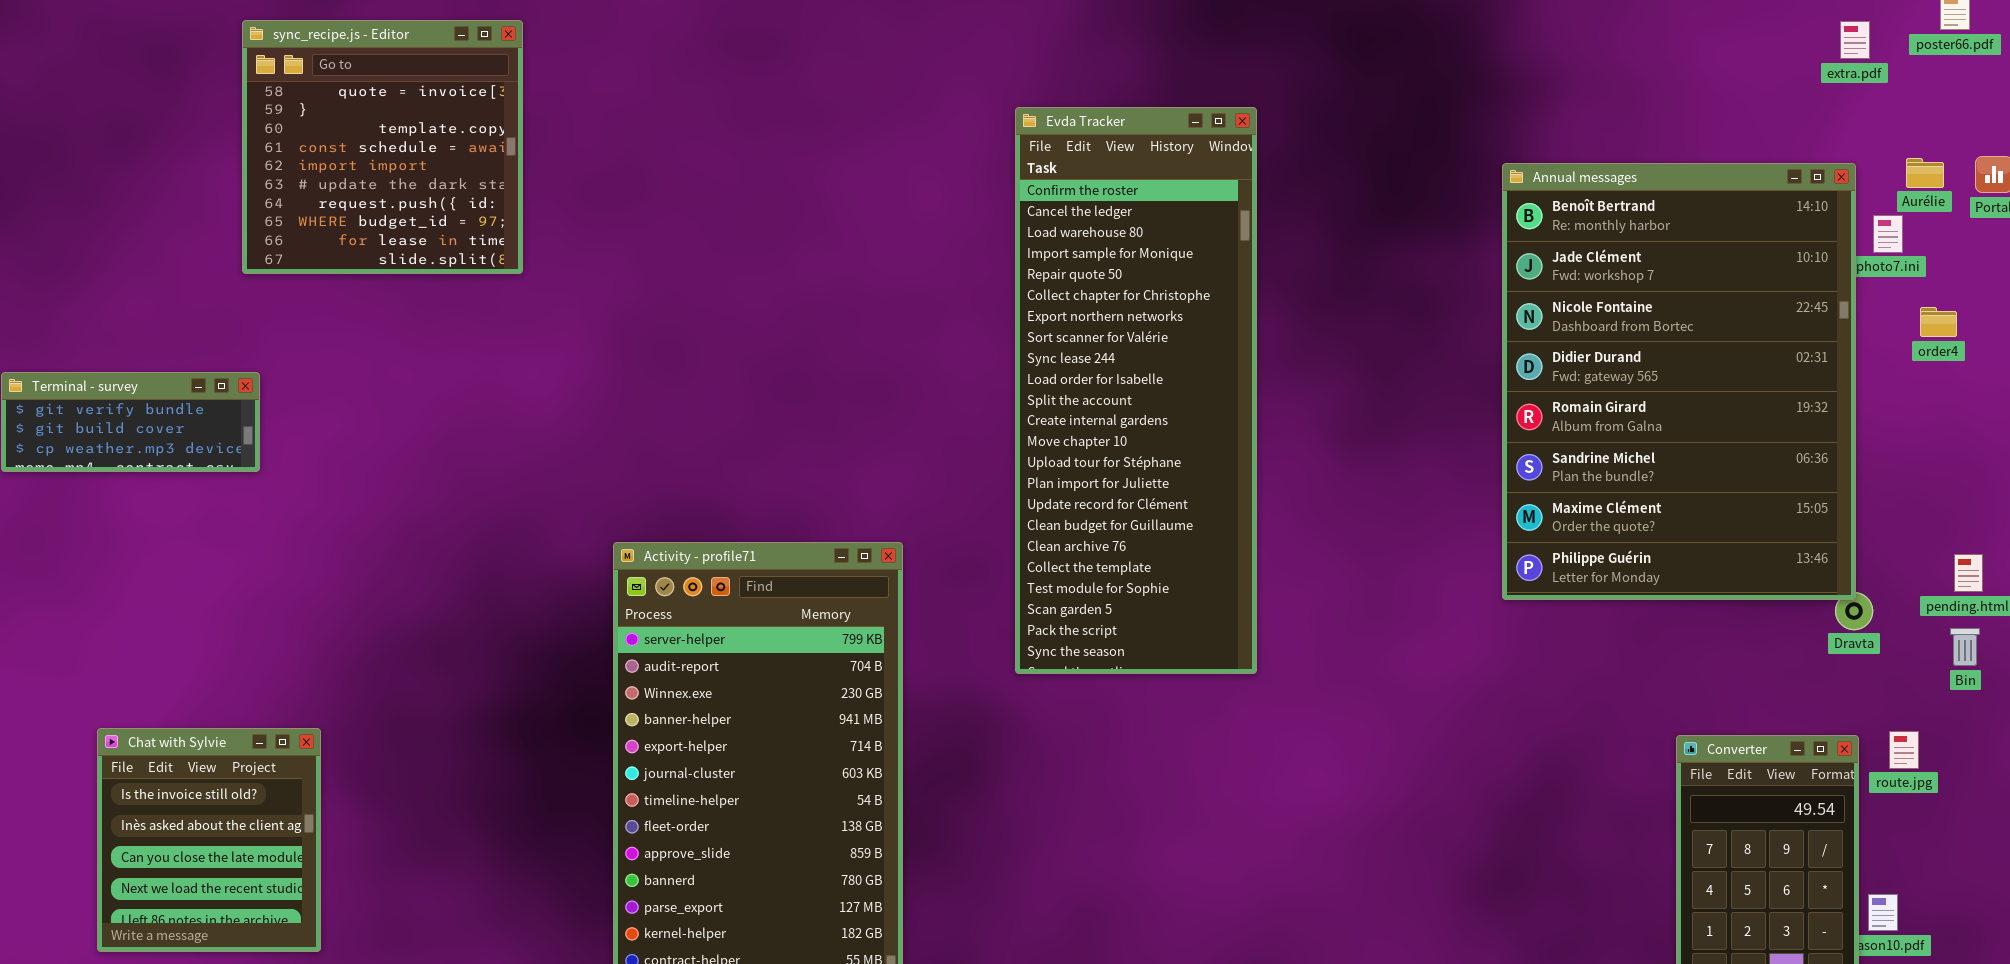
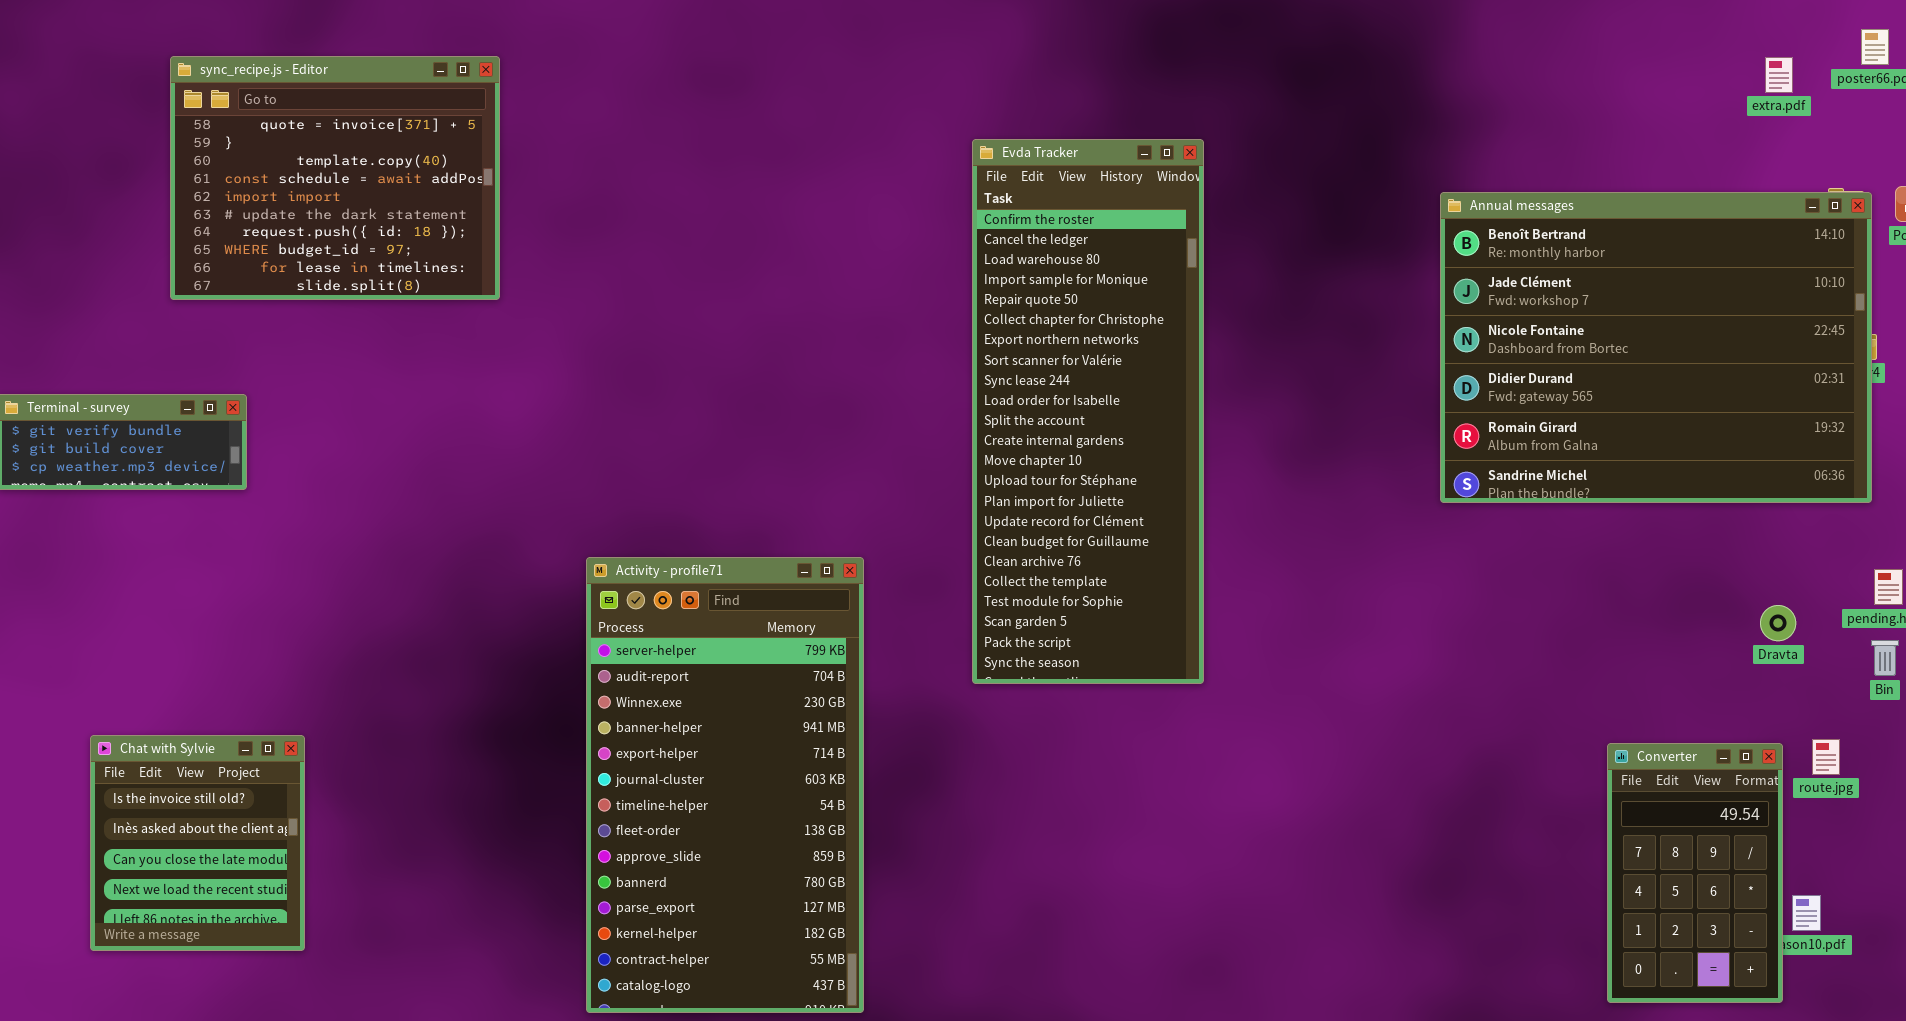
sync_recipe.js - Editor: [242,20,523,274] -> [170,56,500,300], resized
Annual messages: [1502,163,1856,600] -> [1440,192,1872,503], resized

